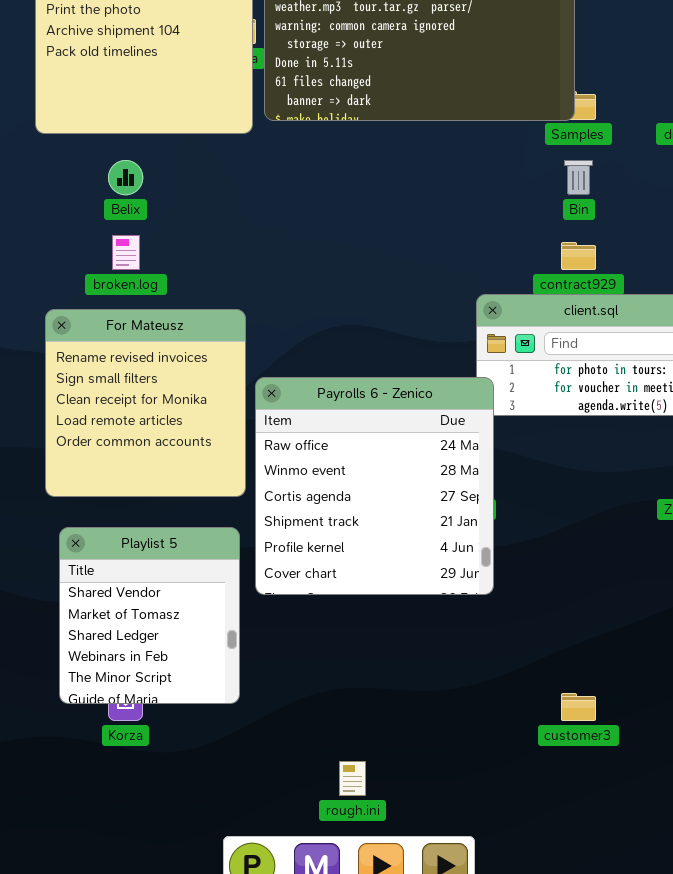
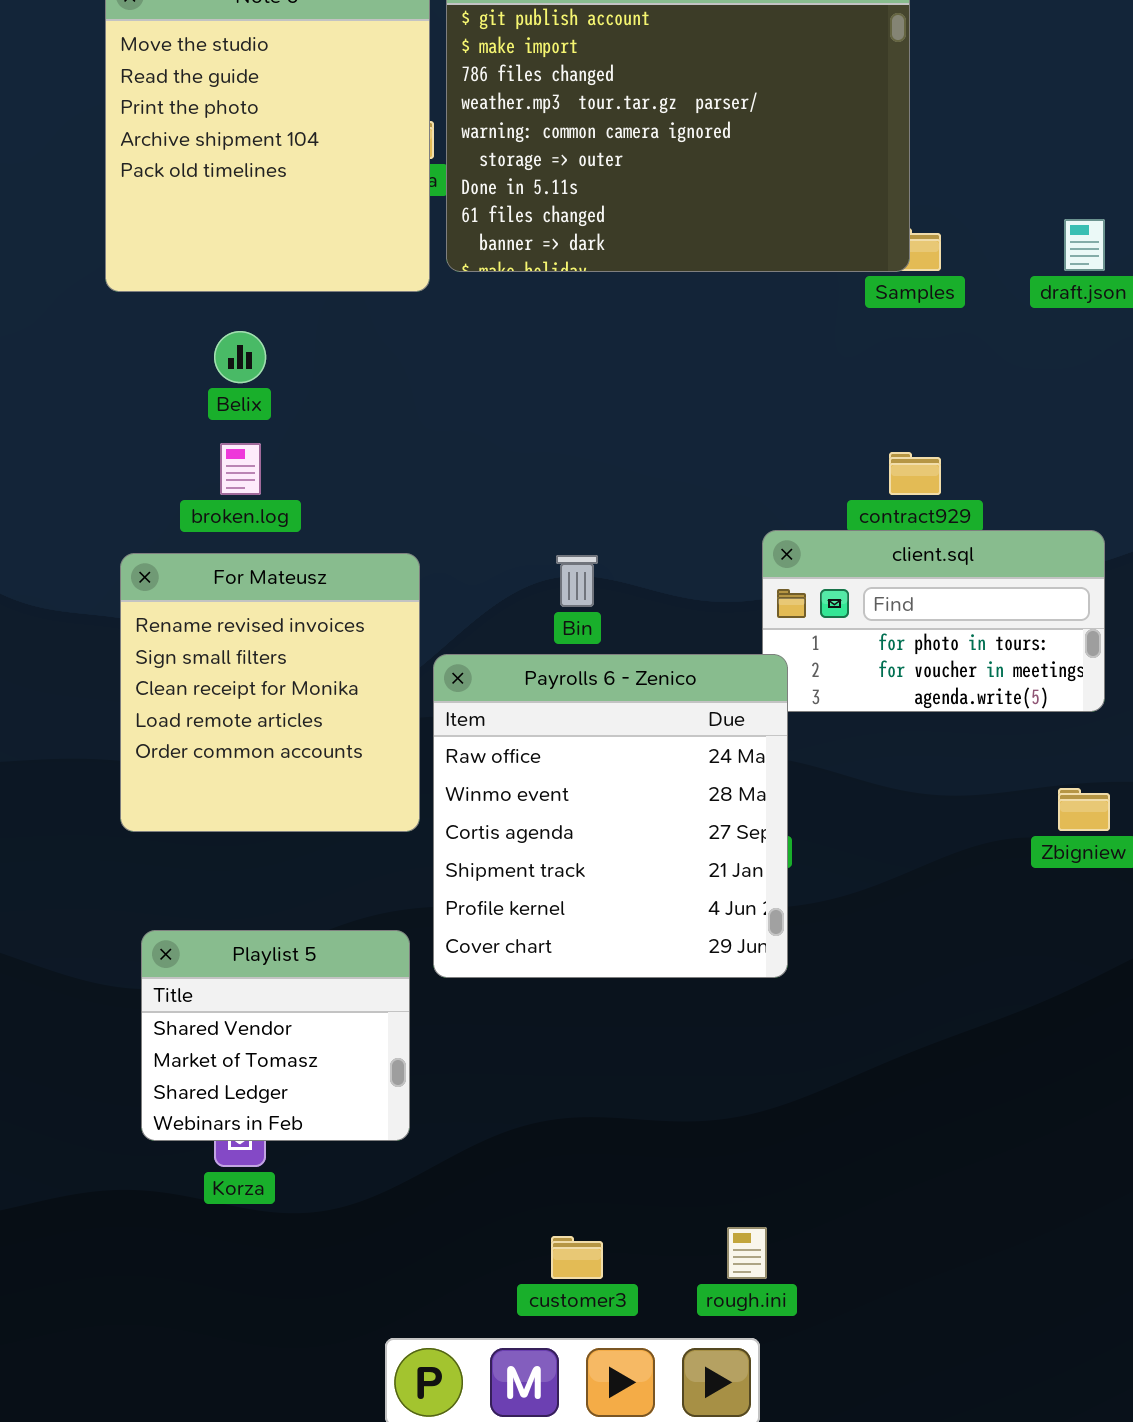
Bin: [564,160,593,195] -> [556,555,598,607], moved
Playlist 5: [59,527,240,704] -> [141,930,410,1141], resized
customer3: [561,693,596,721] -> [551,1236,603,1279], moved
rough.ini: [339,761,366,796] -> [727,1227,767,1279], moved

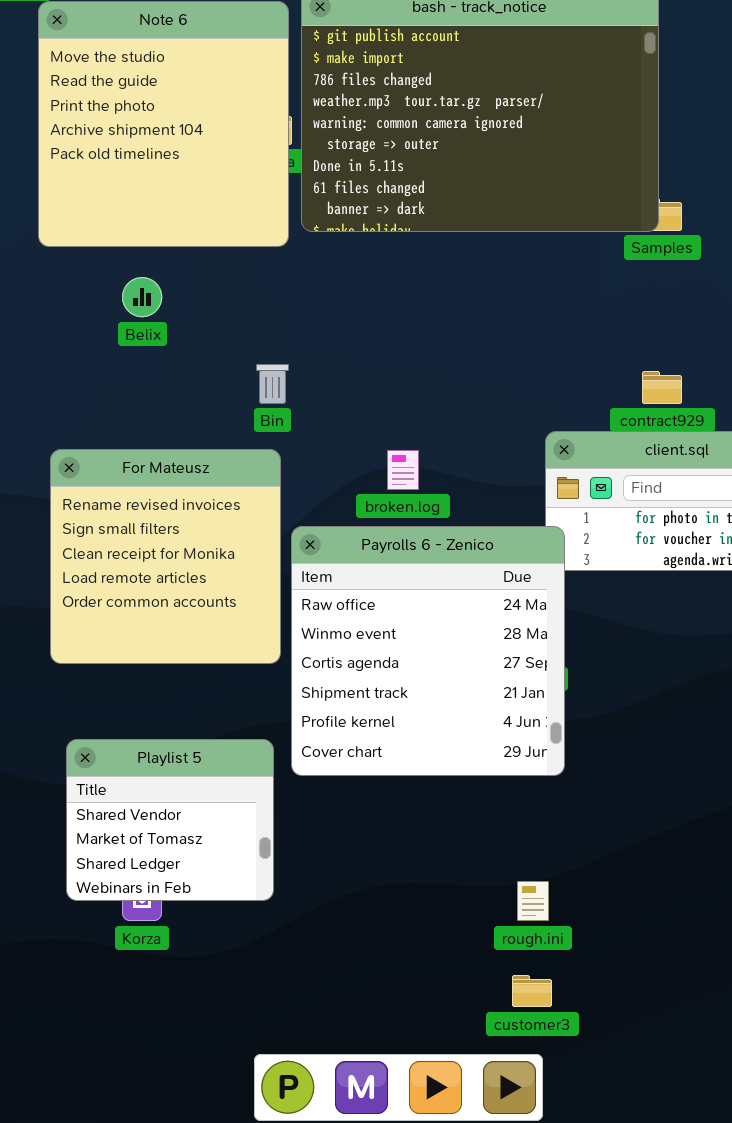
broken.log: [220,443,261,495] -> [387,450,419,490], moved
Bin: [556,555,598,607] -> [256,364,289,404], moved
rough.ini: [727,1227,767,1279] -> [517,881,549,921], moved
customer3: [551,1236,603,1279] -> [512,975,552,1007], moved

